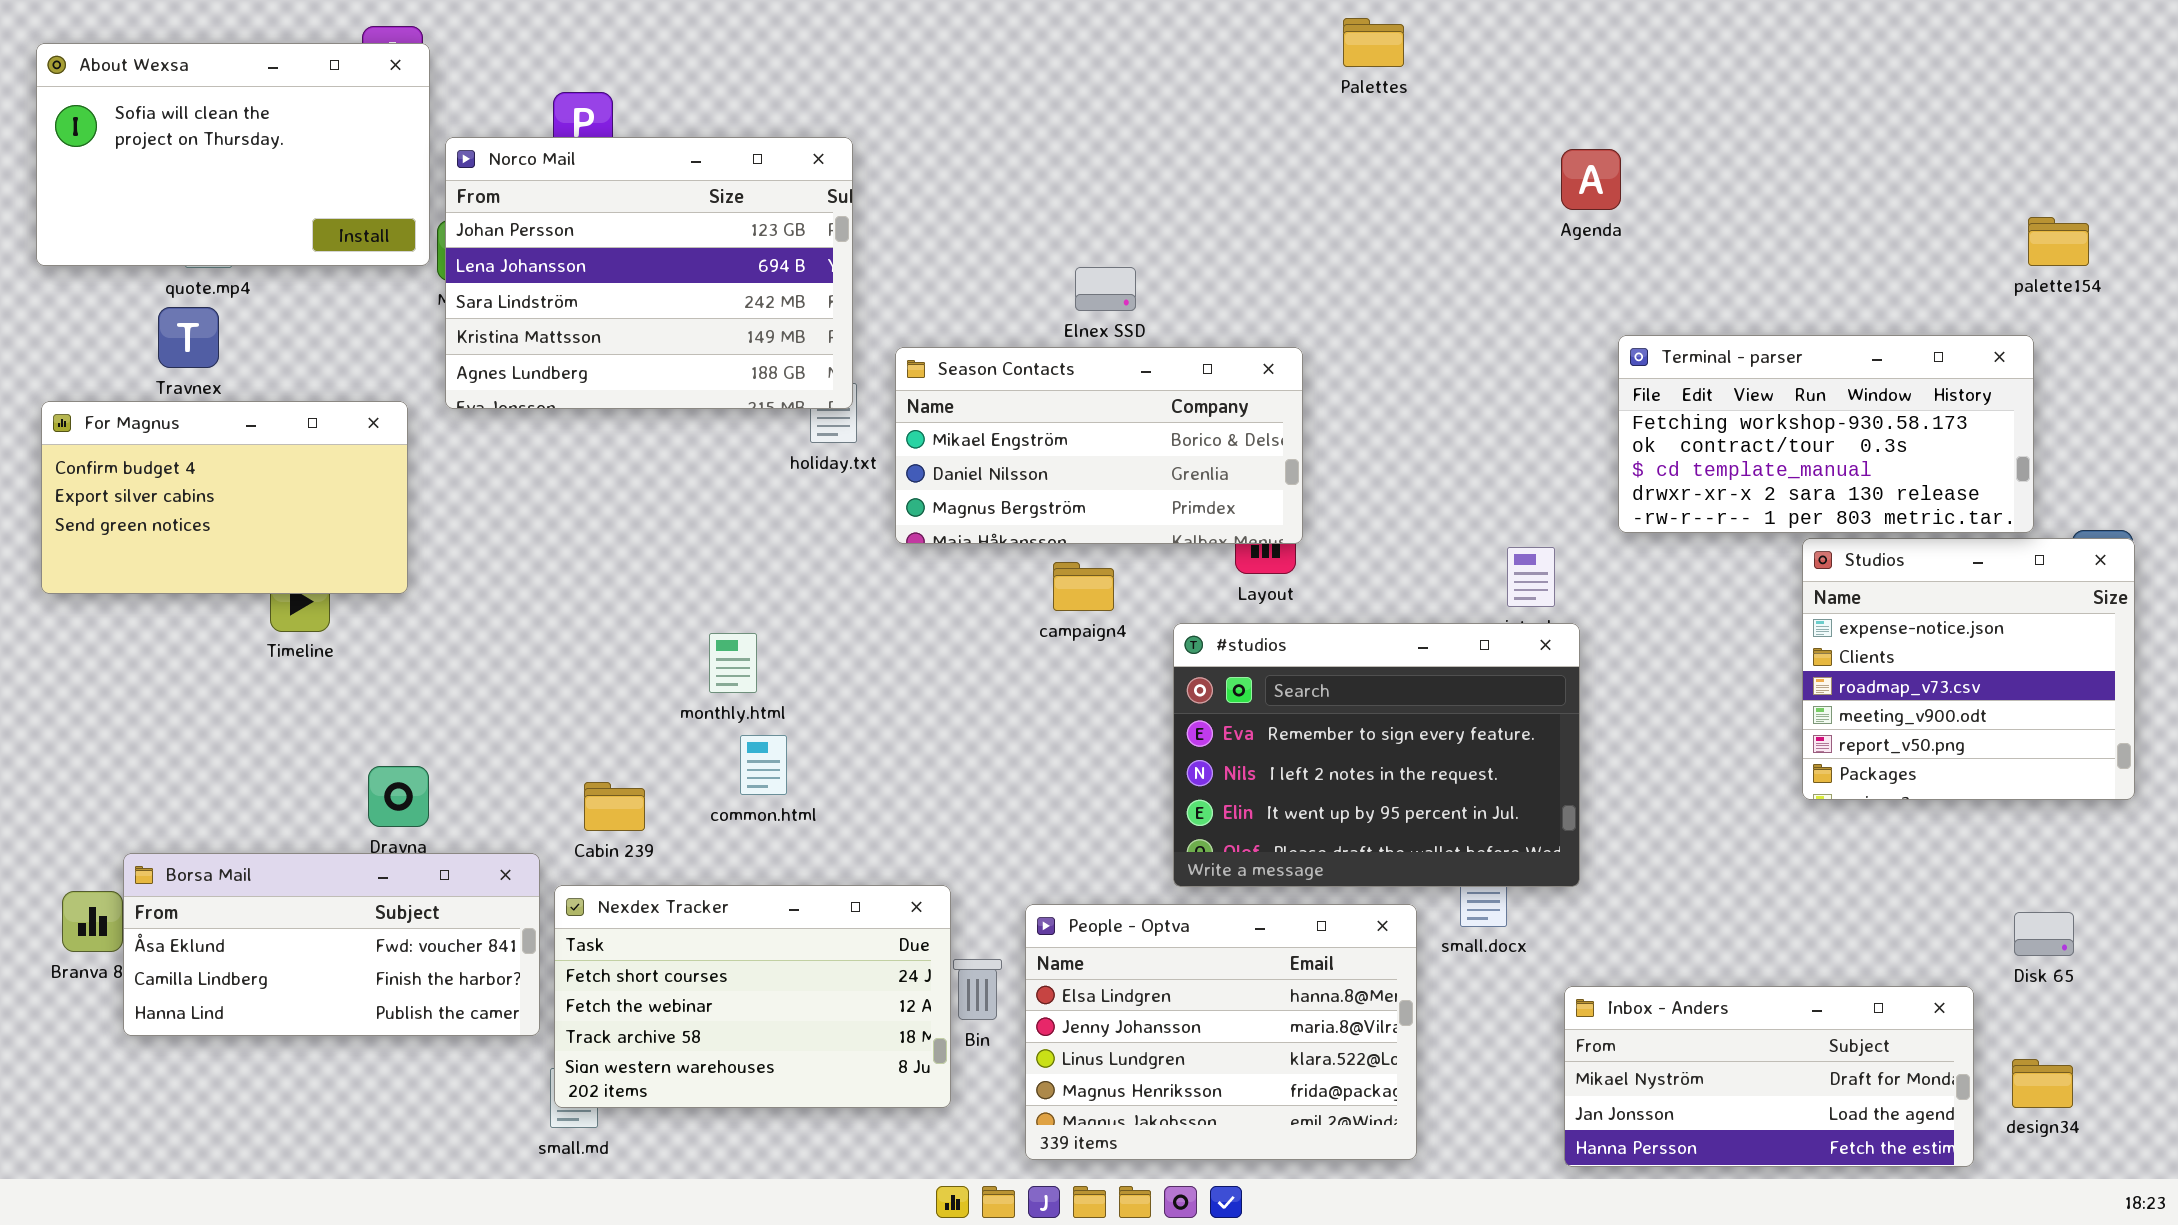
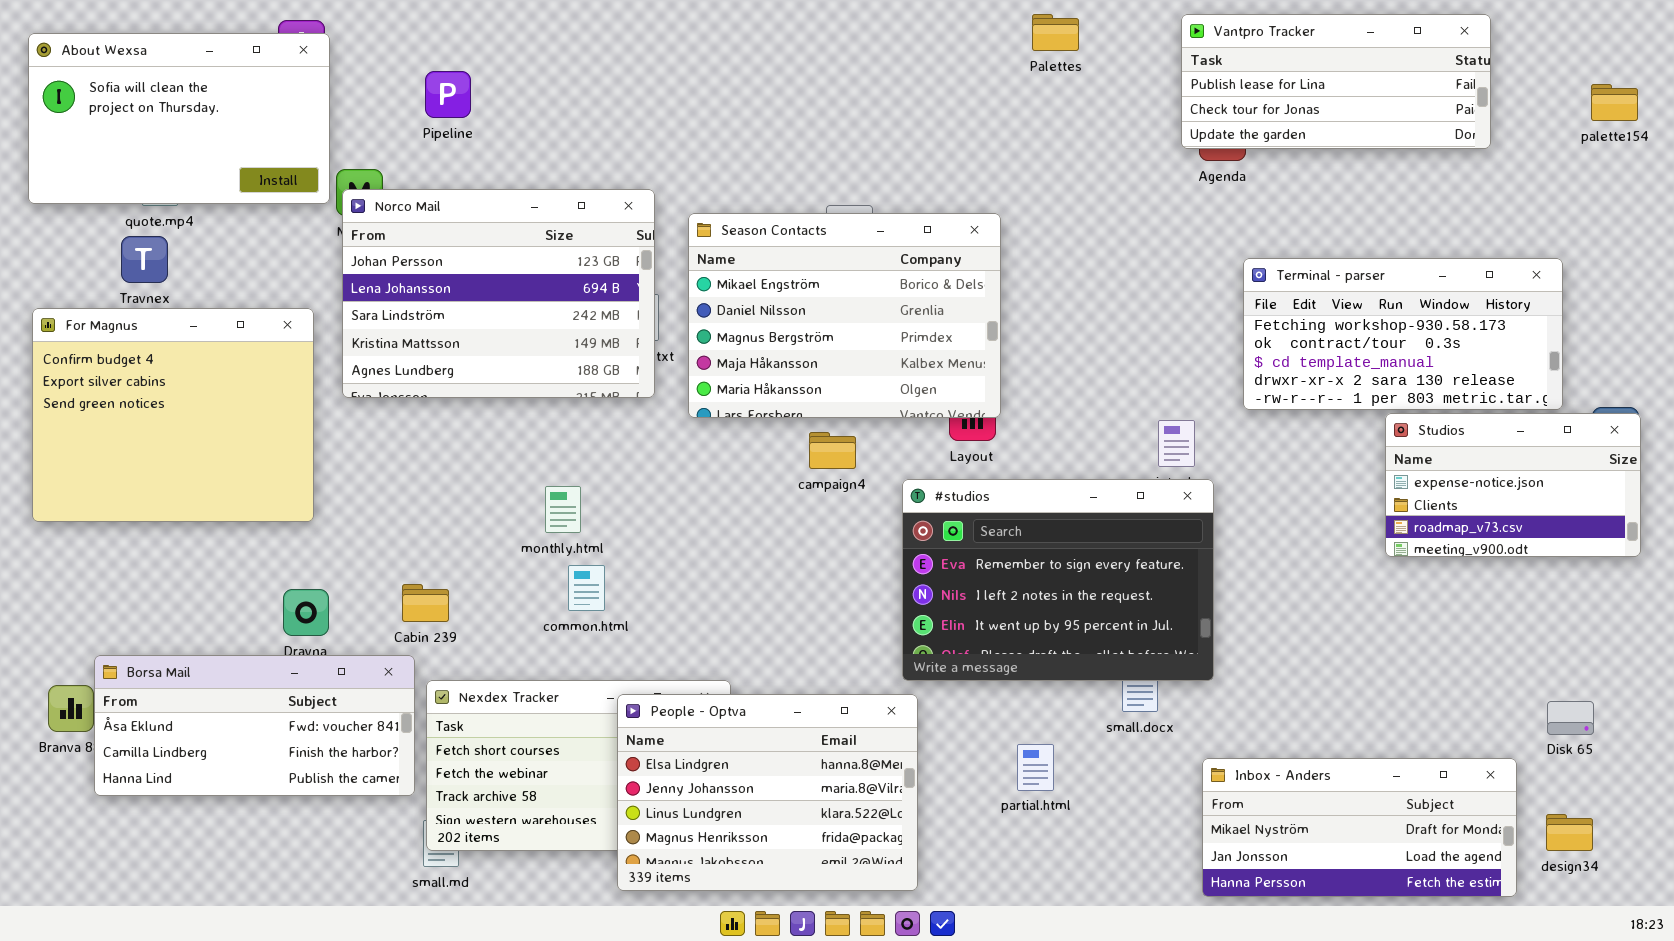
Vantpro Tracker: none -> [1181,14,1491,149], opened
Norco Mail: [445,137,853,409] -> [342,189,655,398], moved
palette154: [2028,217,2089,266] -> [1591,84,1638,121], moved
Season Contacts: [895,347,1303,544] -> [688,213,1001,418], resized
For Magnus: [41,401,408,594] -> [32,308,314,522], resized
Studios: [1802,538,2135,800] -> [1385,413,1641,557], resized
Cabin 239: [584,782,645,831] -> [402,584,449,622], moved
People - Optva: [1025,904,1417,1160] -> [617,694,918,891], moved

